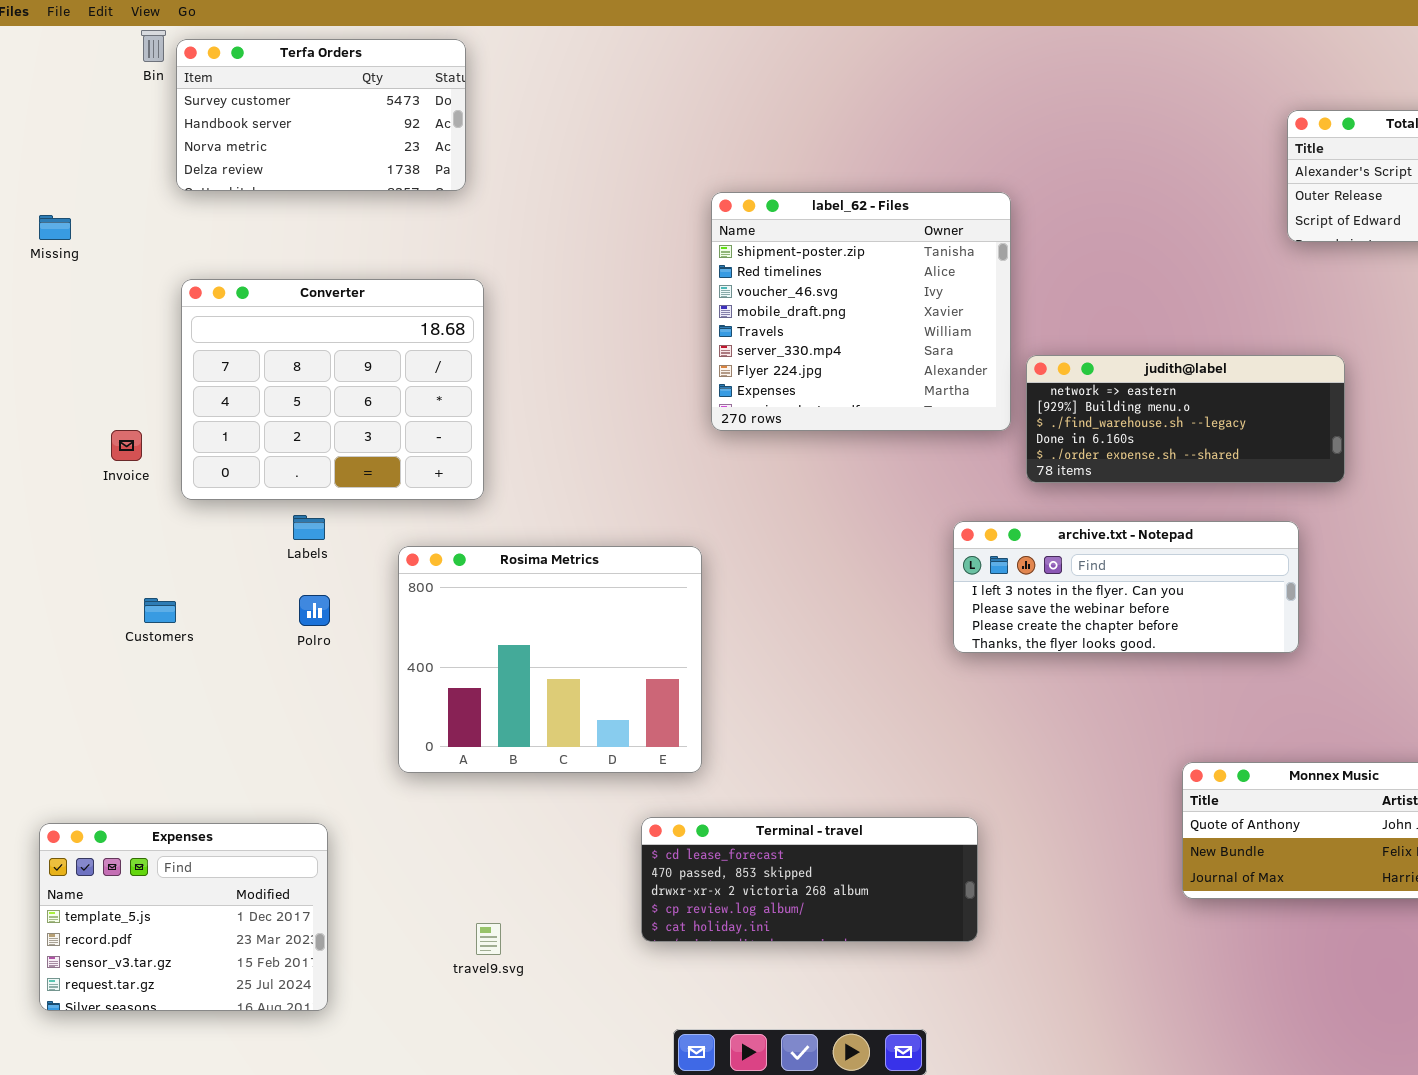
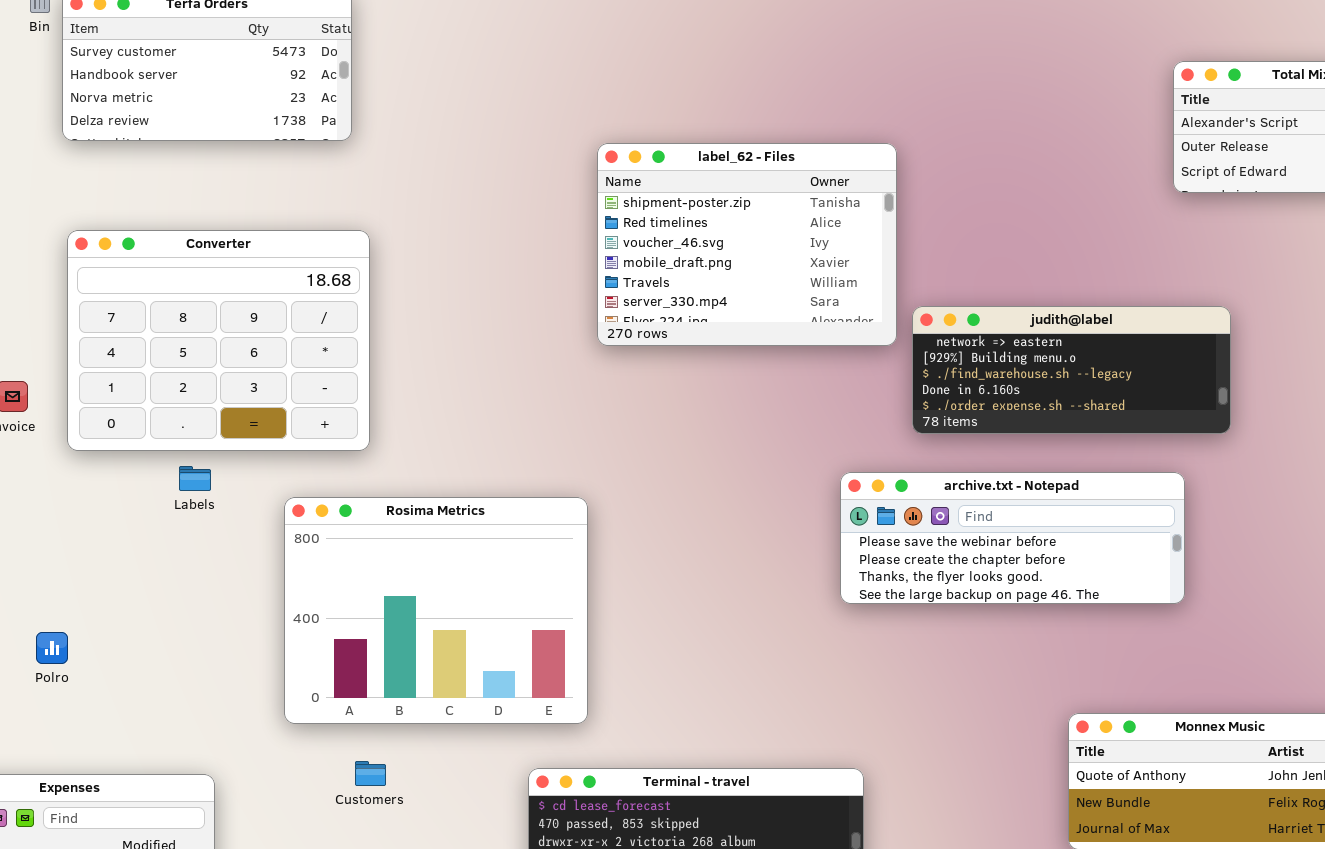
label_62 - Files: [711,192,1011,431] -> [597,143,897,346], resized
archive.txt - Notepad: [953,521,1299,653] -> [840,472,1185,604], scrolled down 1 row
Polro: [299,595,330,626] -> [36,632,68,664], moved
Customers: [144,598,176,623] -> [355,761,386,786], moved

